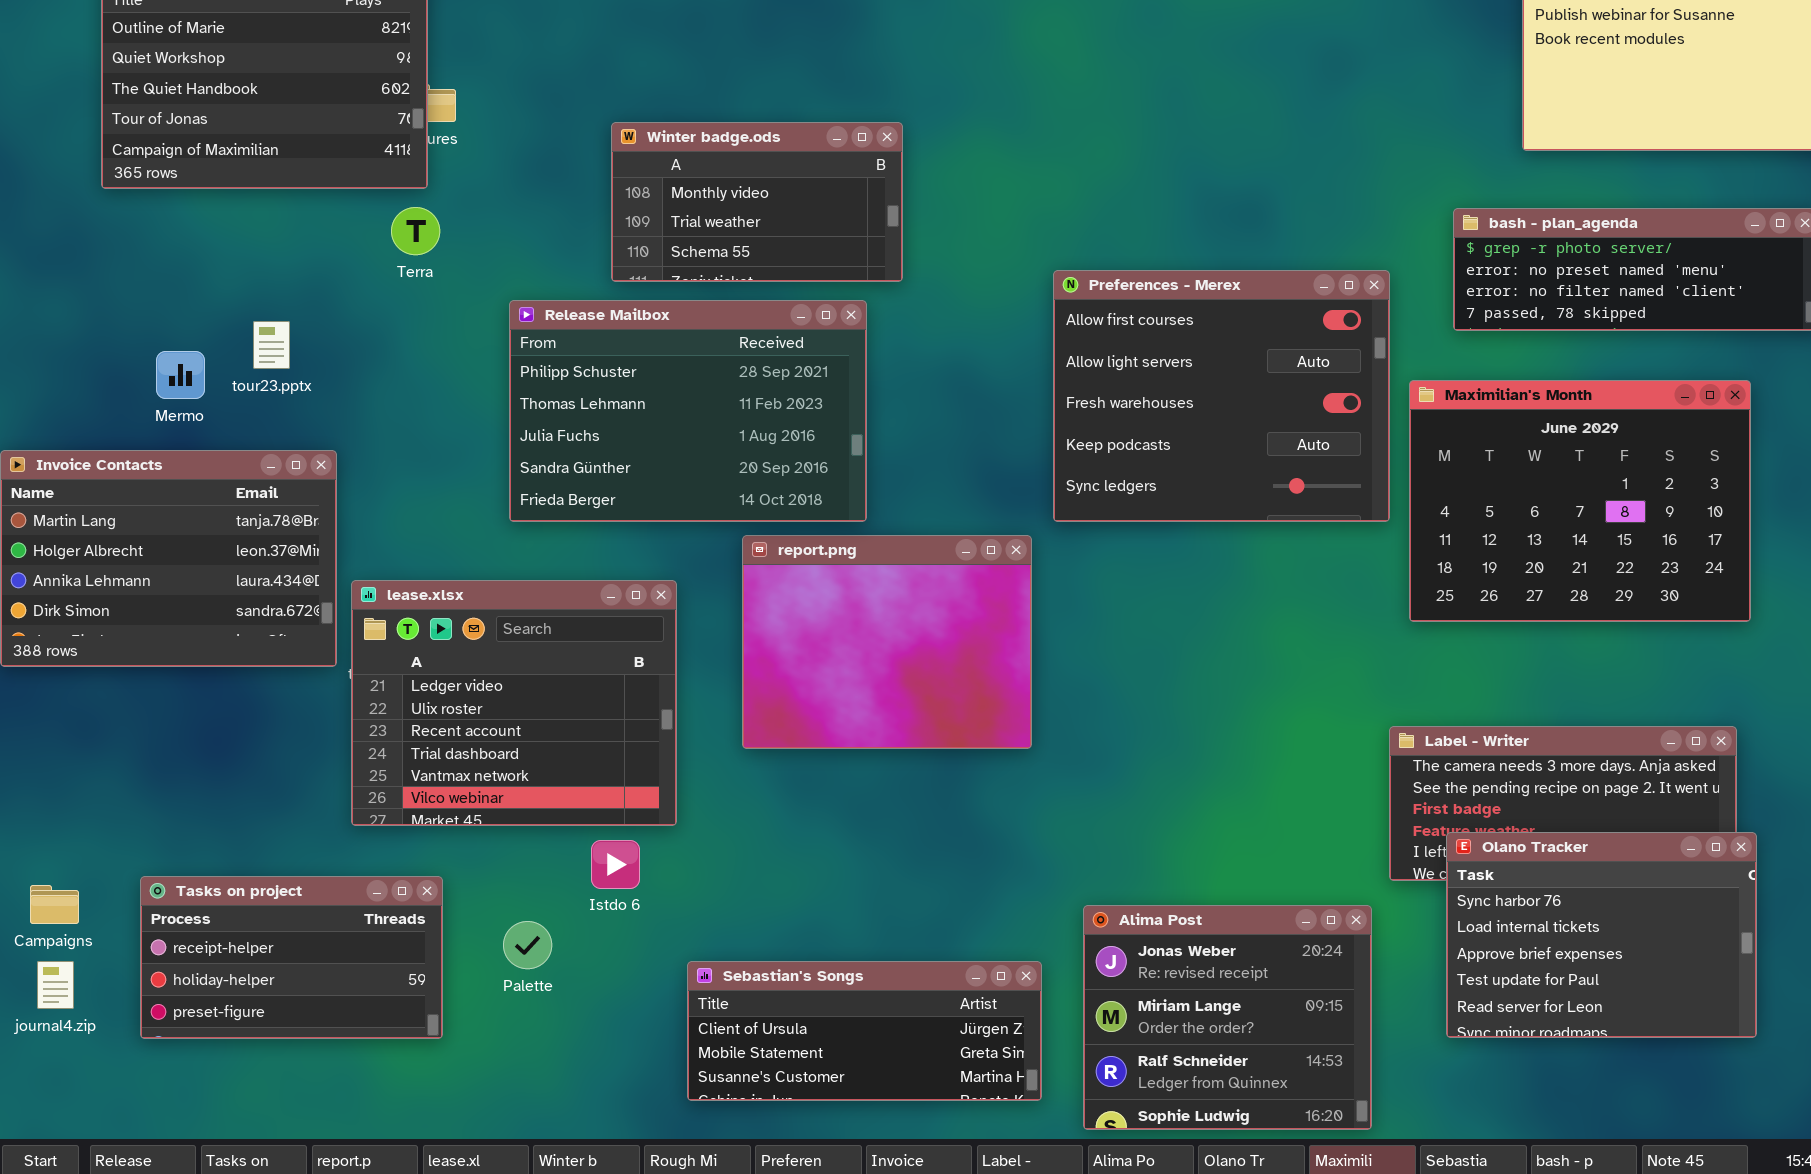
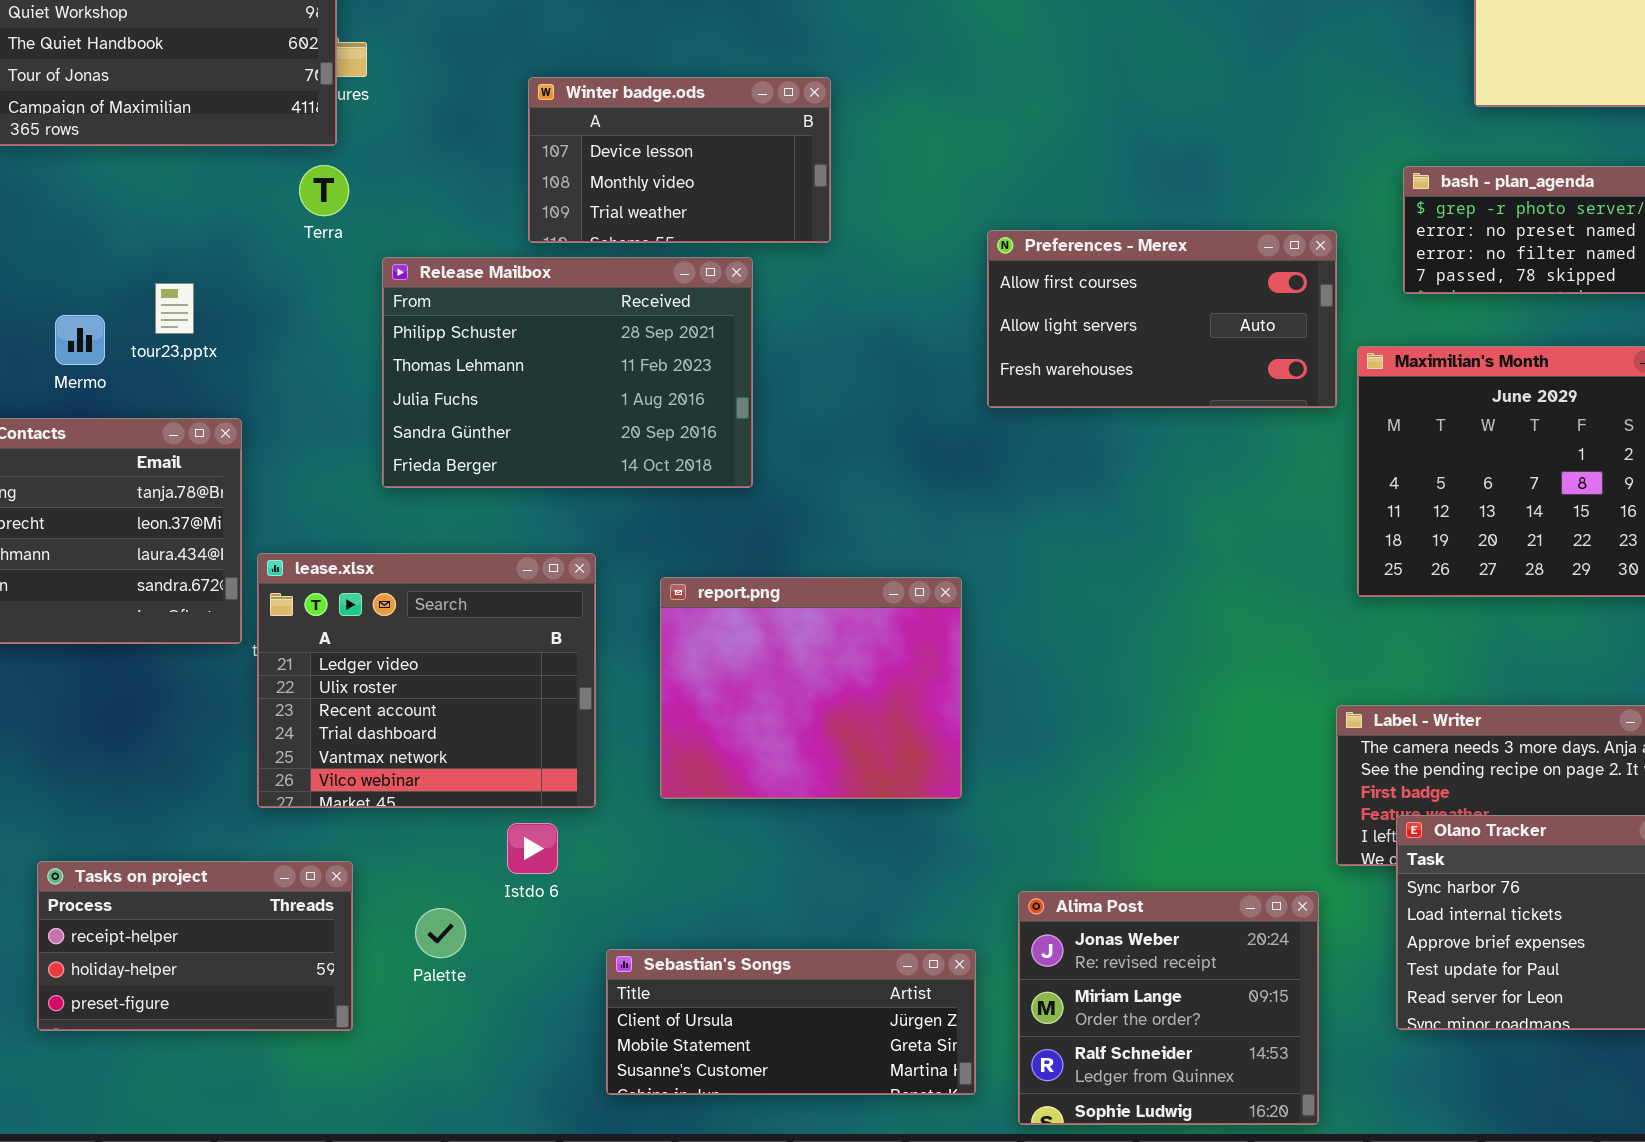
Winter badge.ods: [611,122,903,282] -> [528,77,831,243], scrolled up 1 row
Preferences - Merex: [1053,270,1390,522] -> [987,230,1337,408], resized
Release Mailbox: [509,300,867,522] -> [382,257,753,488], moved
report.png: [742,535,1032,749] -> [660,577,962,799], moved

